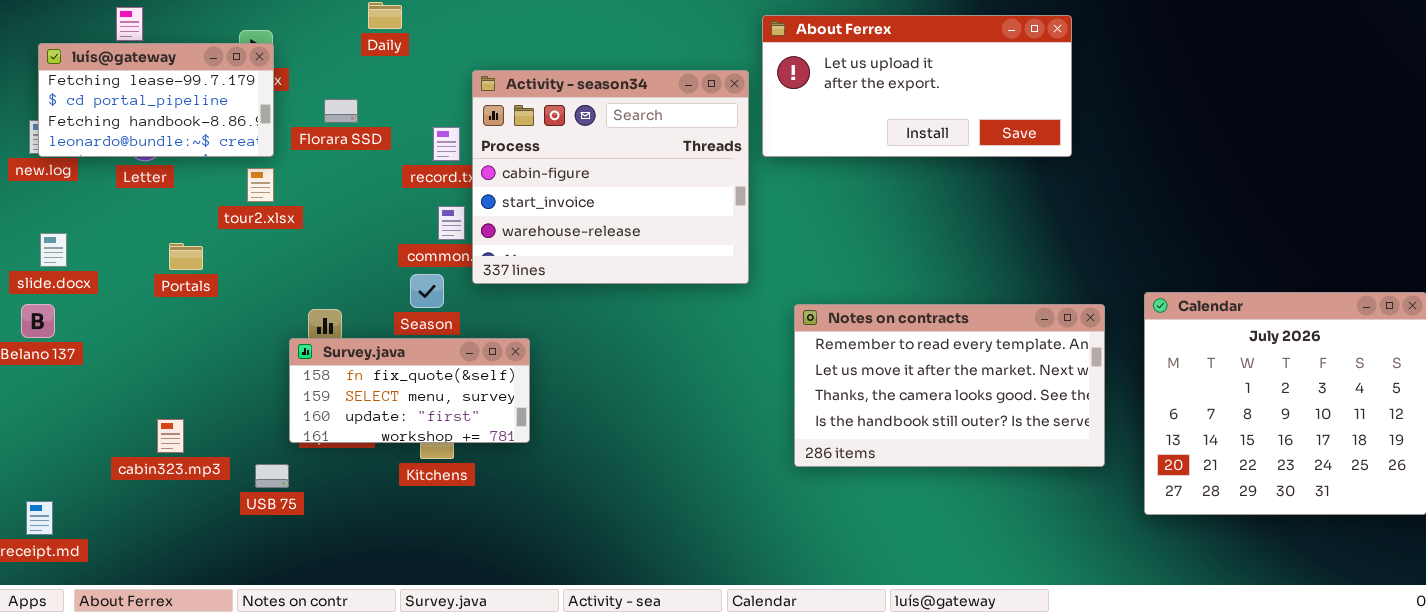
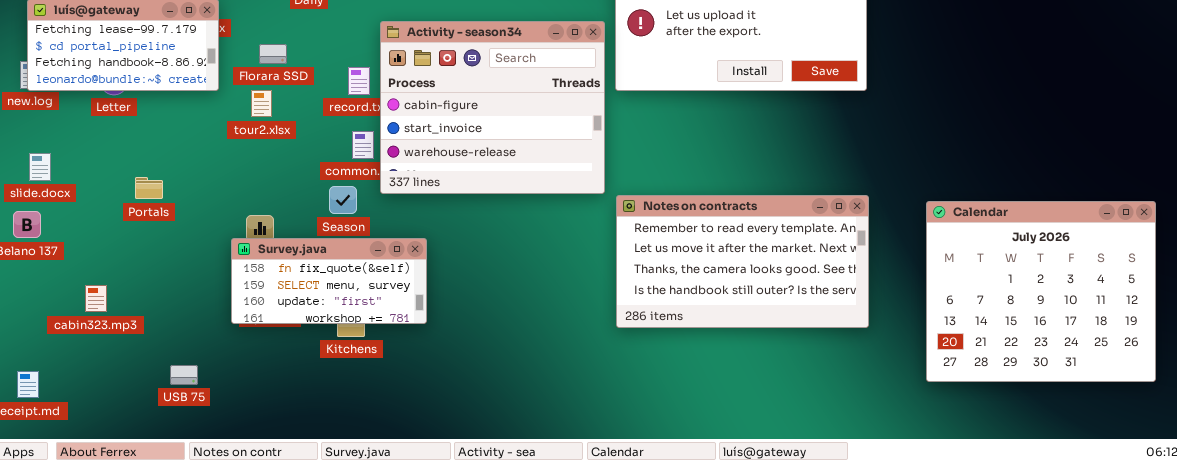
tour2.xlsx: [247,168,274,202] -> [251,90,272,117], moved
Portals: [169,243,203,270] -> [135,177,163,199], moved
Notes on contracts: [794,304,1105,467] -> [616,195,869,328], moved
cabin323.mp3: [157,419,184,453] -> [85,285,107,312], moved
USB 75: [255,464,289,488] -> [170,365,198,385], moved

